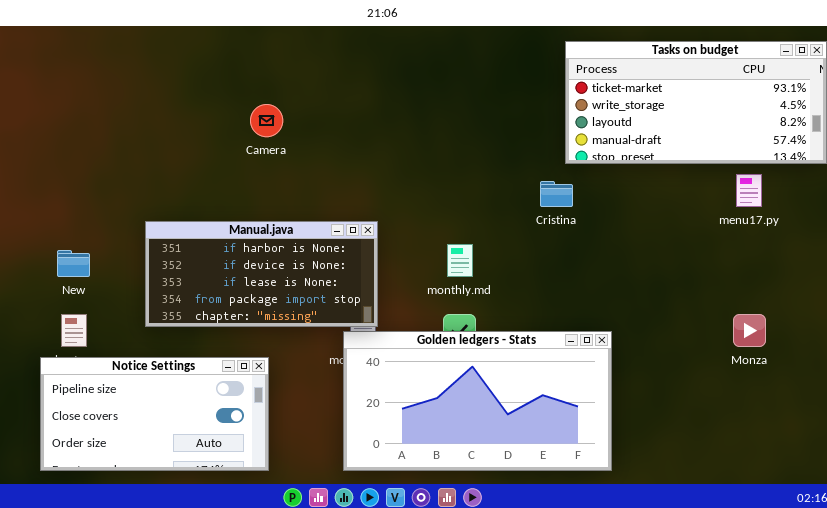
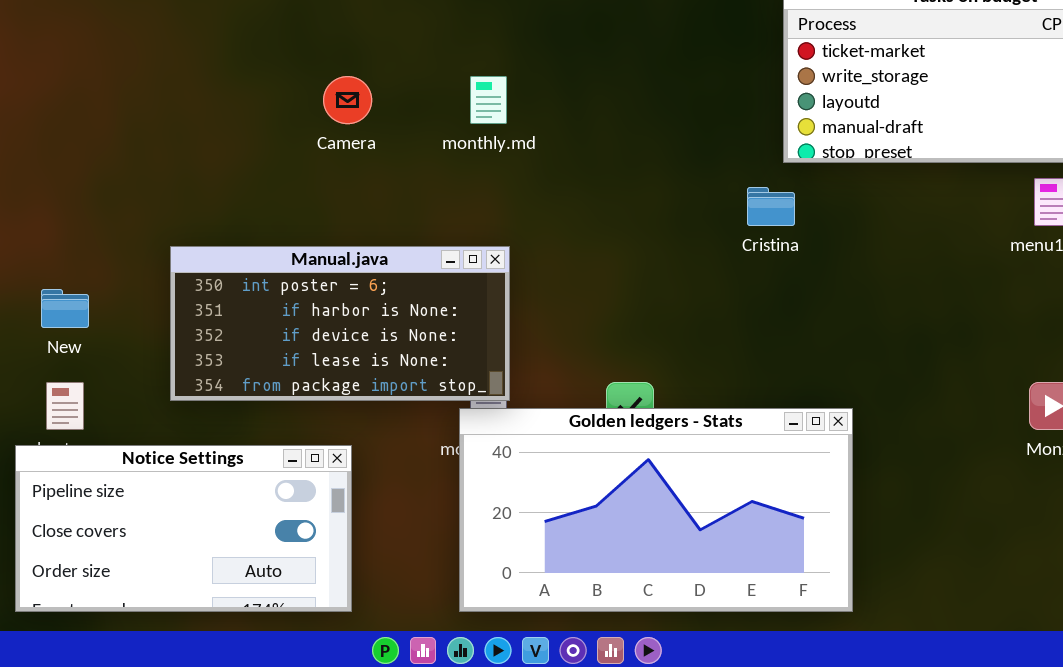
Manual.java: [145,221,378,327] -> [170,246,510,401], scrolled up 1 row
monthly.md: [447,244,473,277] -> [470,76,507,124], moved

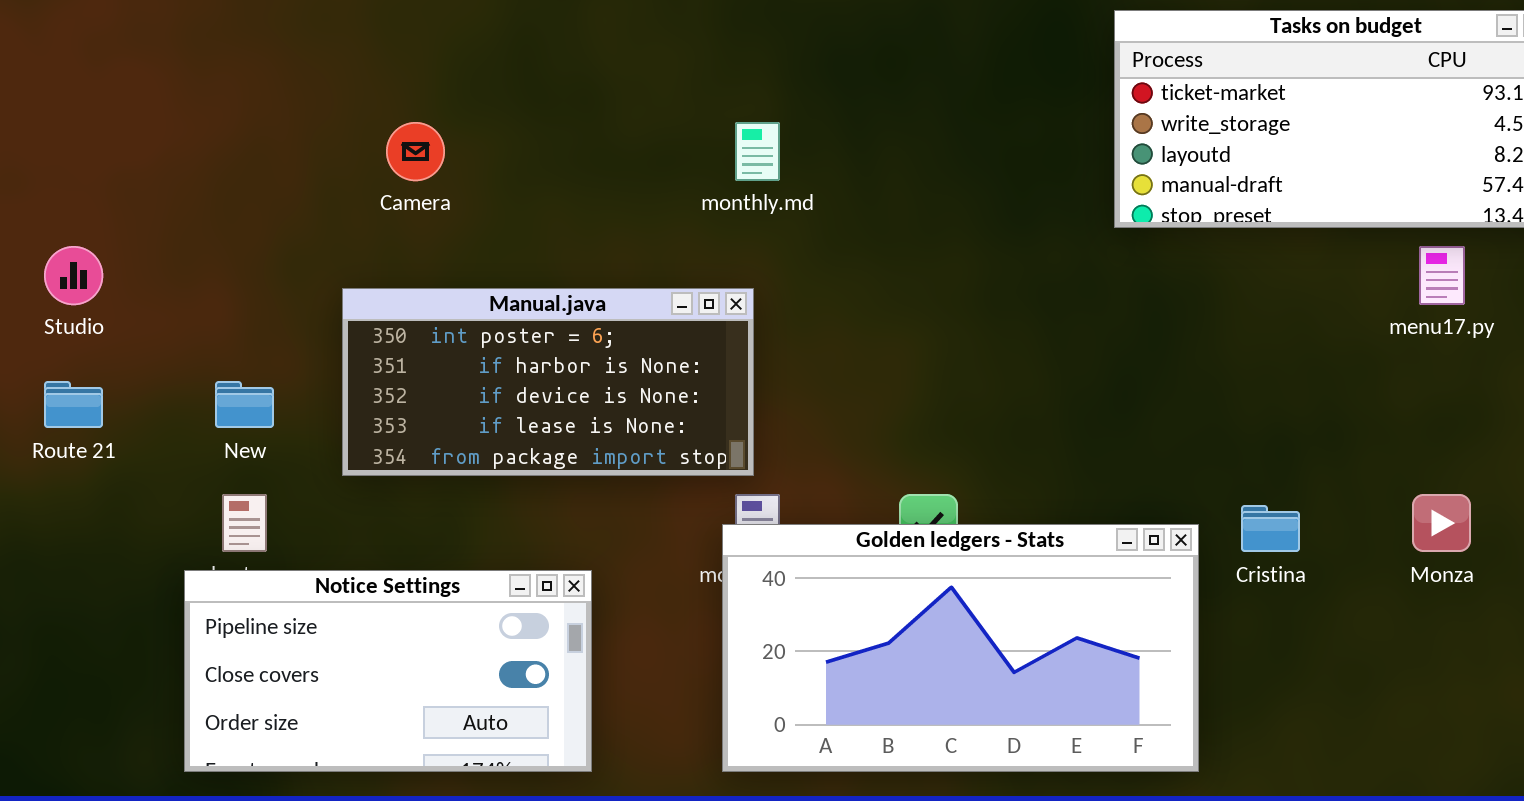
Camera: [323,76,372,124] -> [386,122,445,181], moved
Cristina: [747,187,795,226] -> [1241,505,1300,552], moved
Manual.java: [170,246,510,401] -> [342,288,754,476], moved

